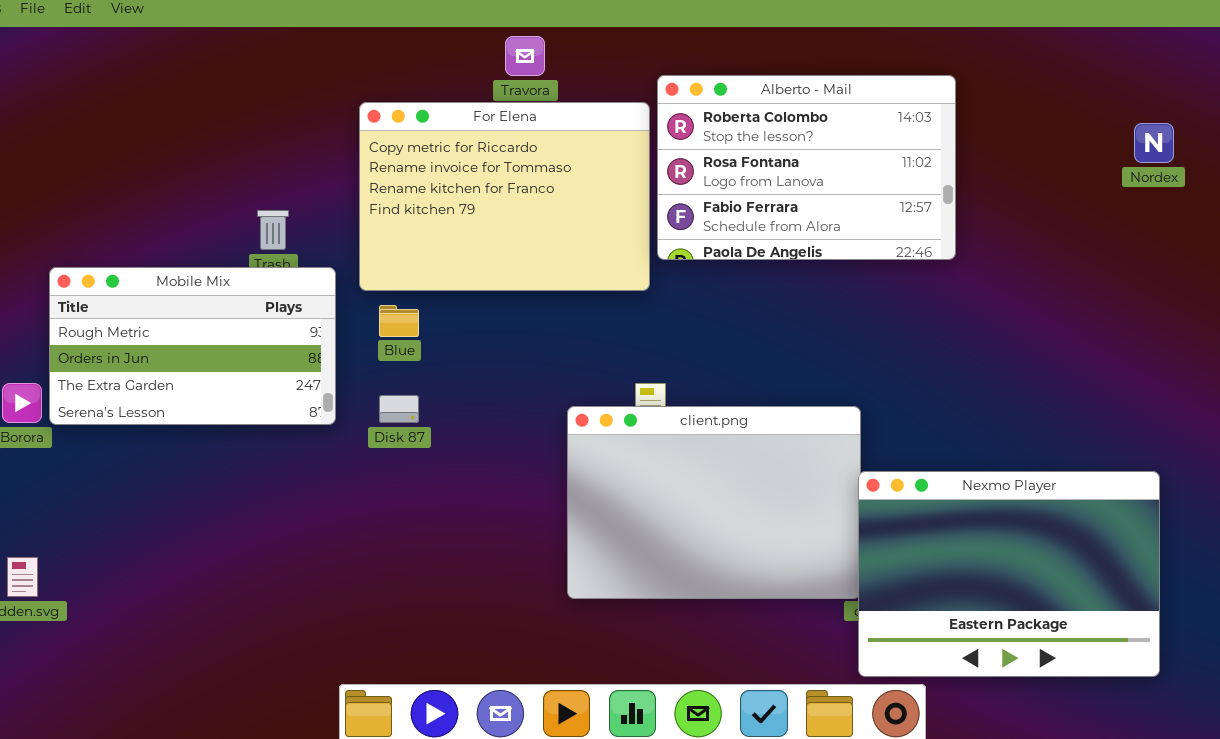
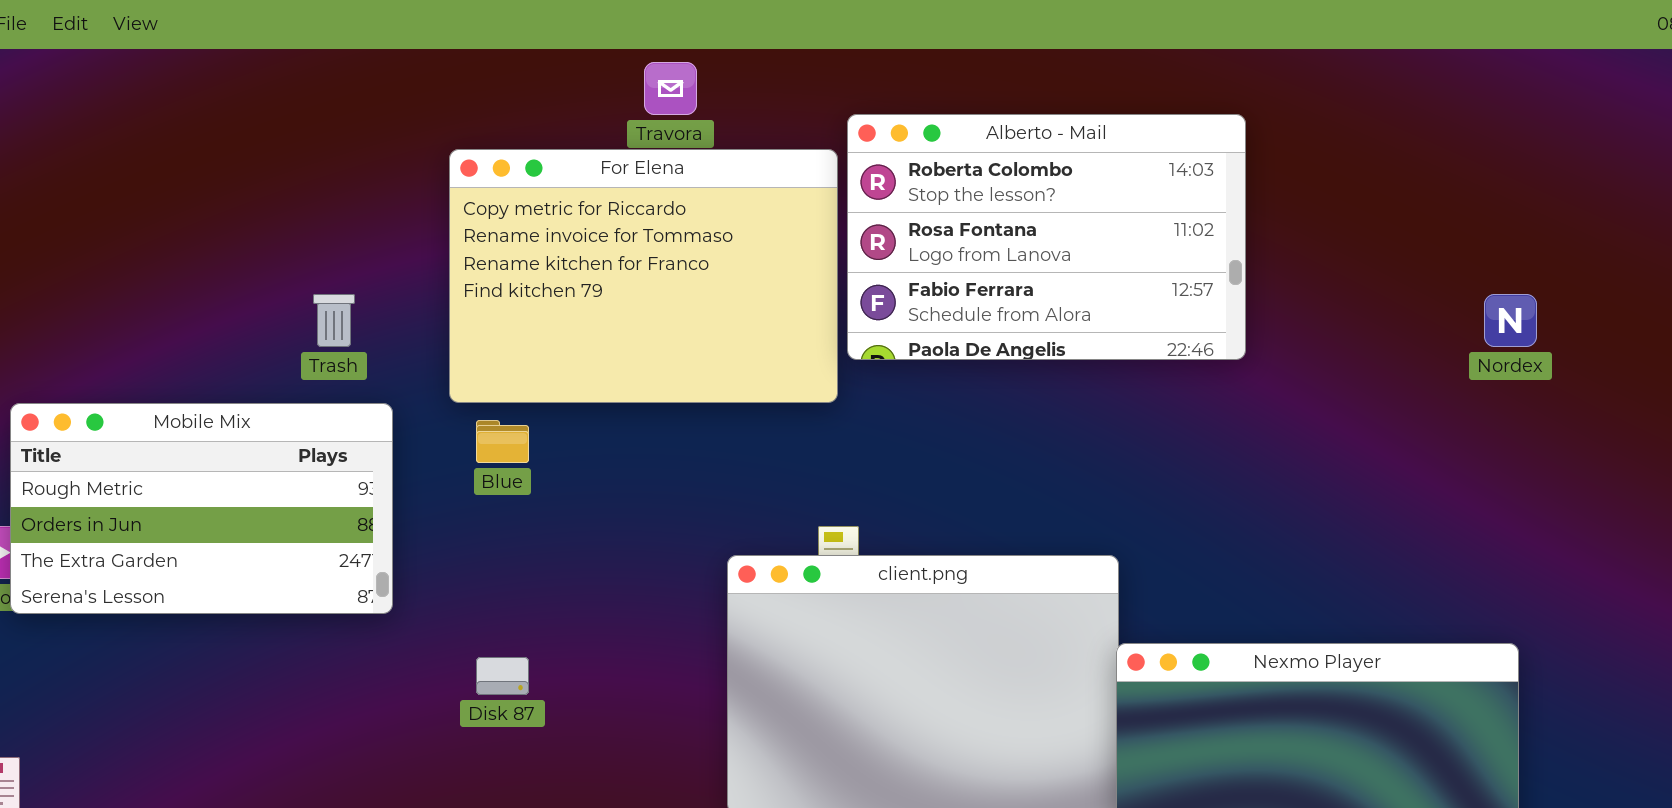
Nordex: [1134,123,1174,163] -> [1484,294,1537,347], moved
Mobile Mix: [49,267,336,425] -> [10,403,393,614], moved
Disk 87: [379,395,419,423] -> [476,657,529,695], moved

